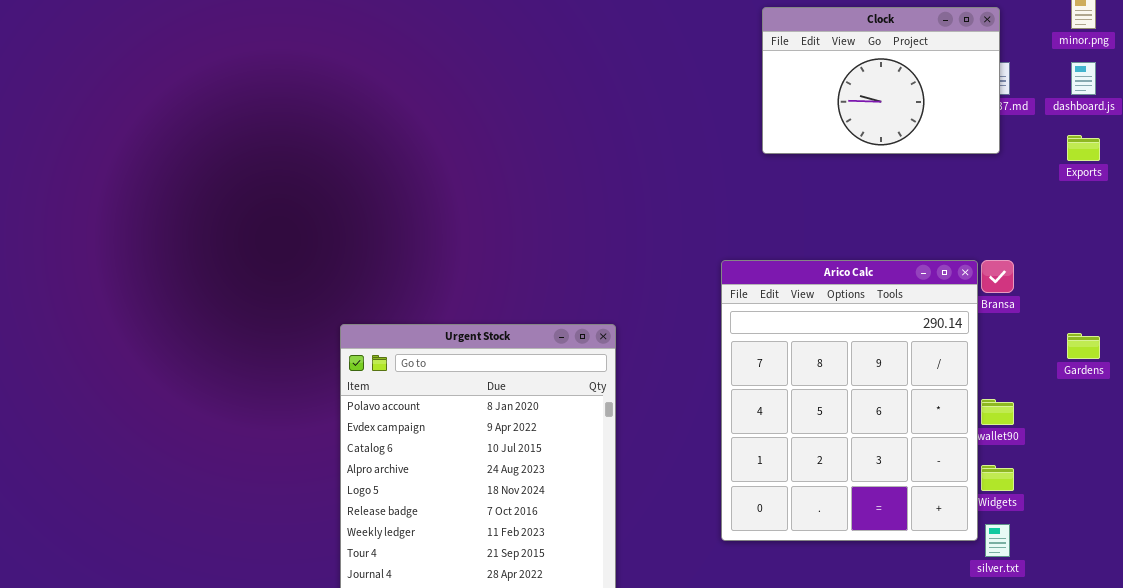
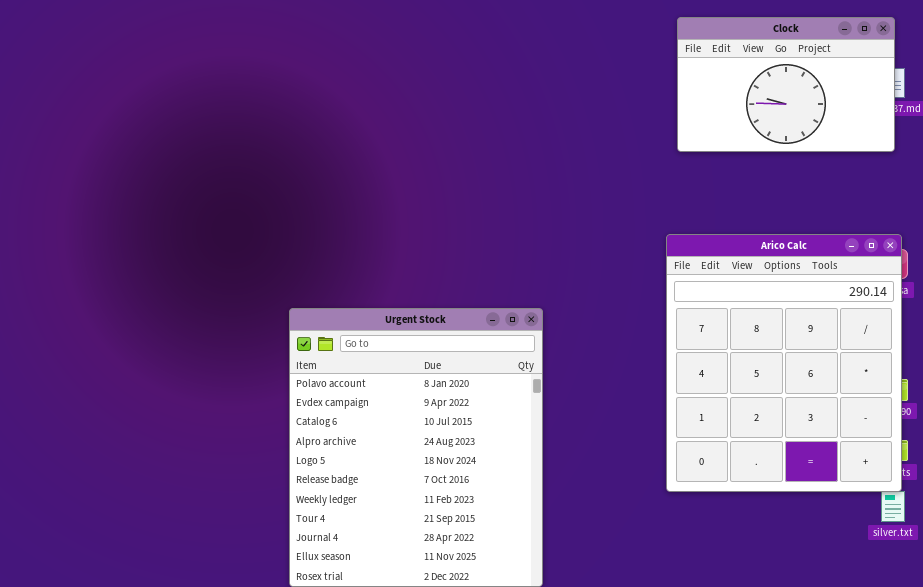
Arico Calc: [721,260,978,541] -> [666,234,902,492], moved

